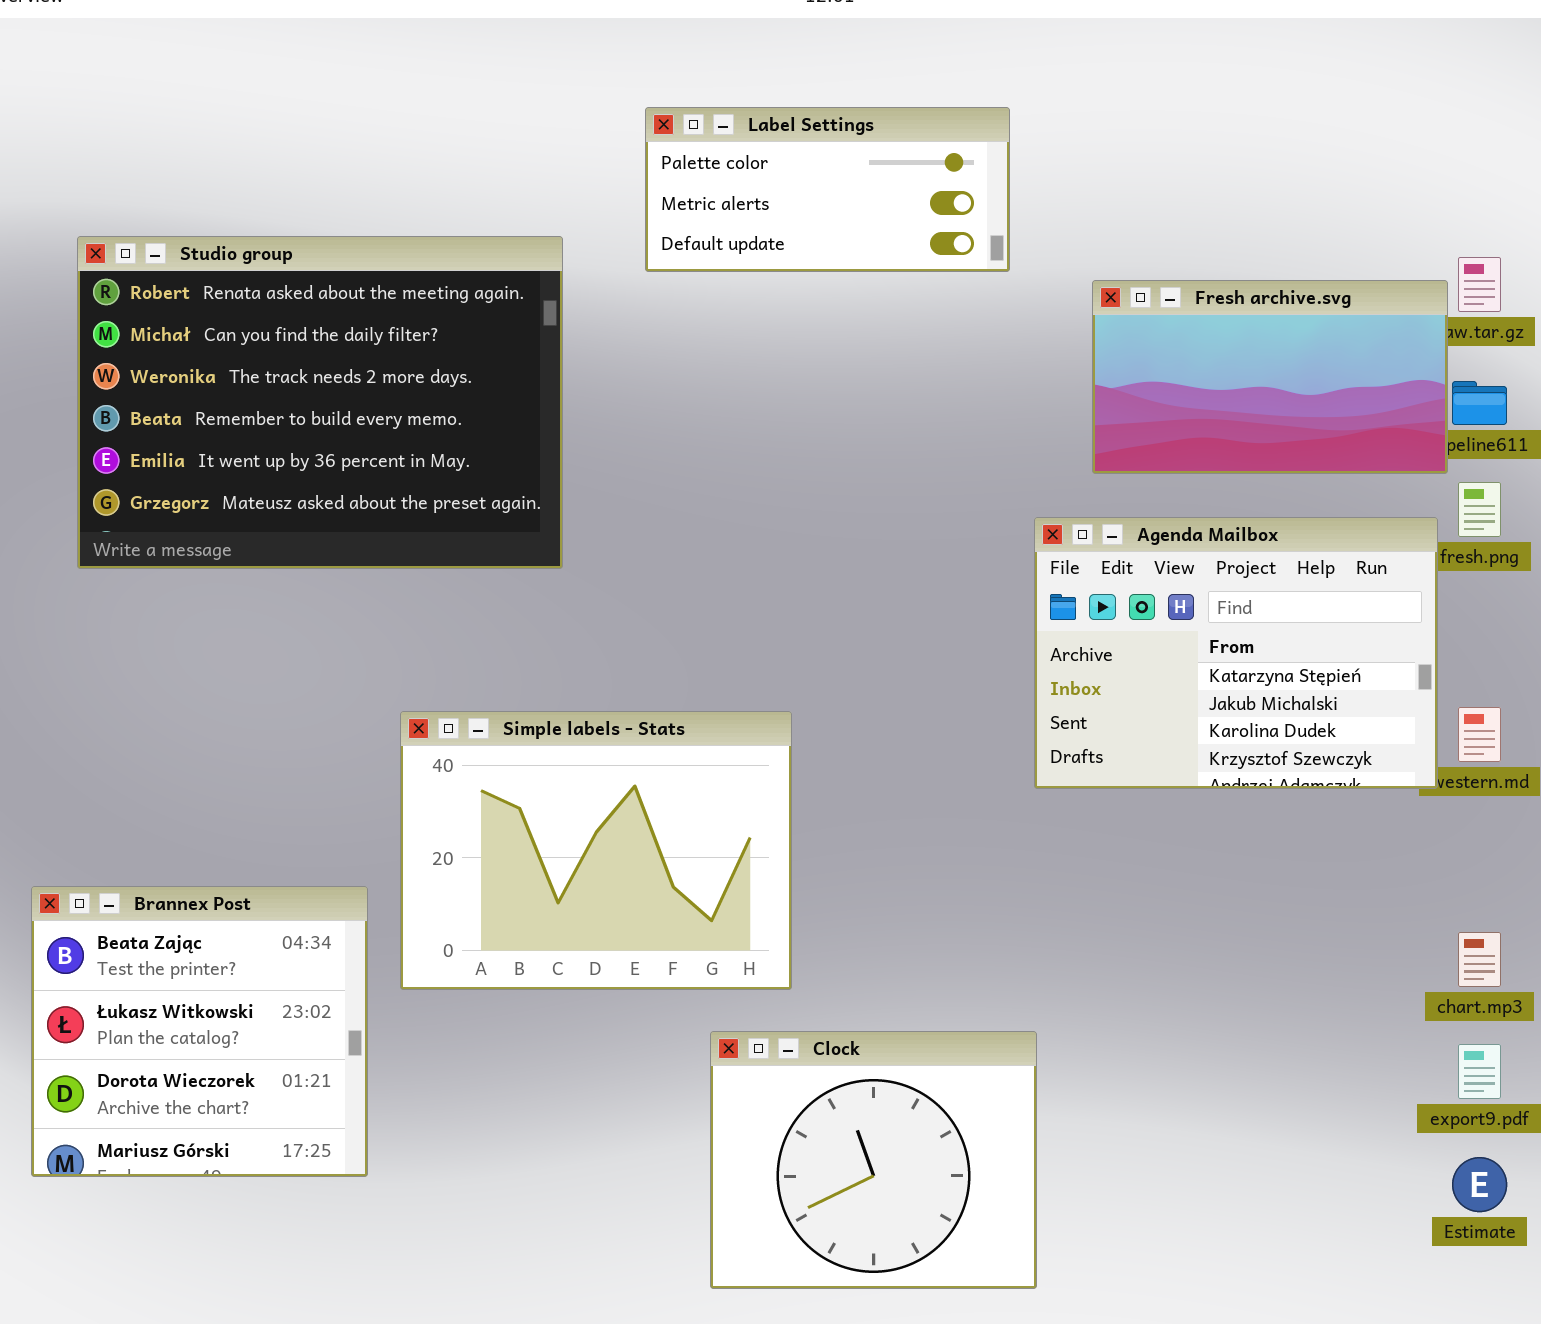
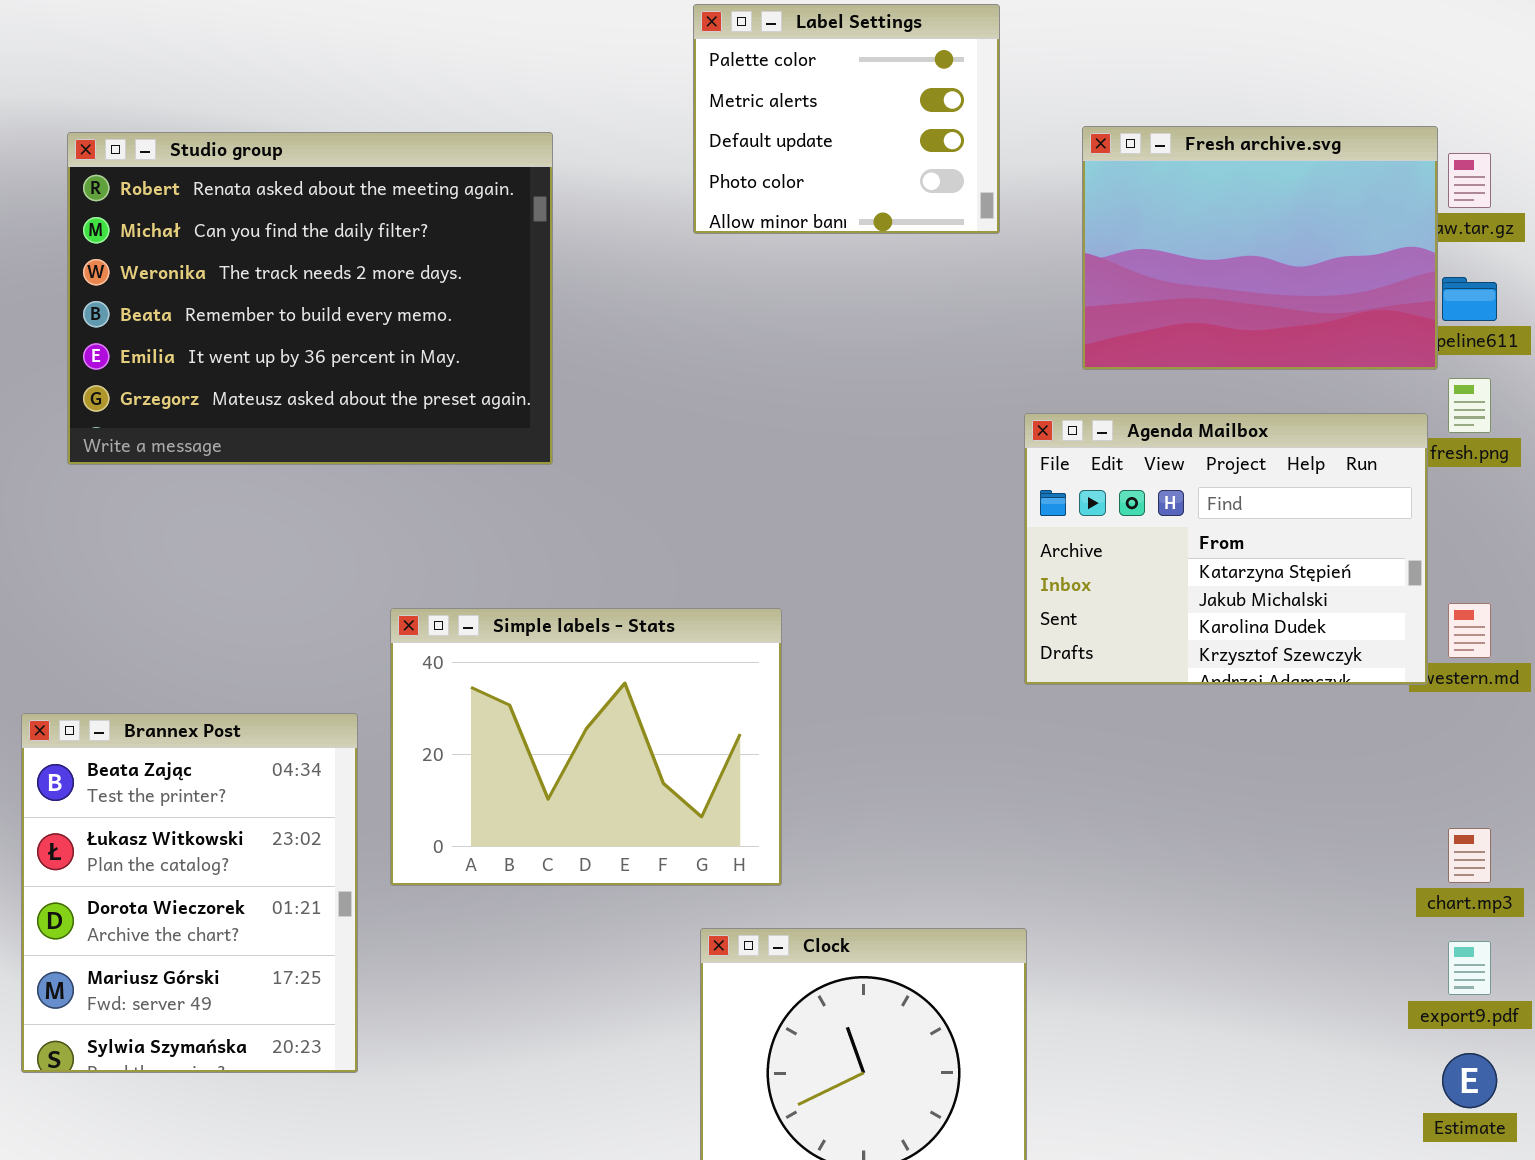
Label Settings: [645,107,1010,272] -> [693,4,1000,234], resized
Fresh archive.svg: [1092,280,1448,474] -> [1082,126,1438,370], resized
Brannex Post: [31,886,368,1177] -> [21,713,358,1073], resized

